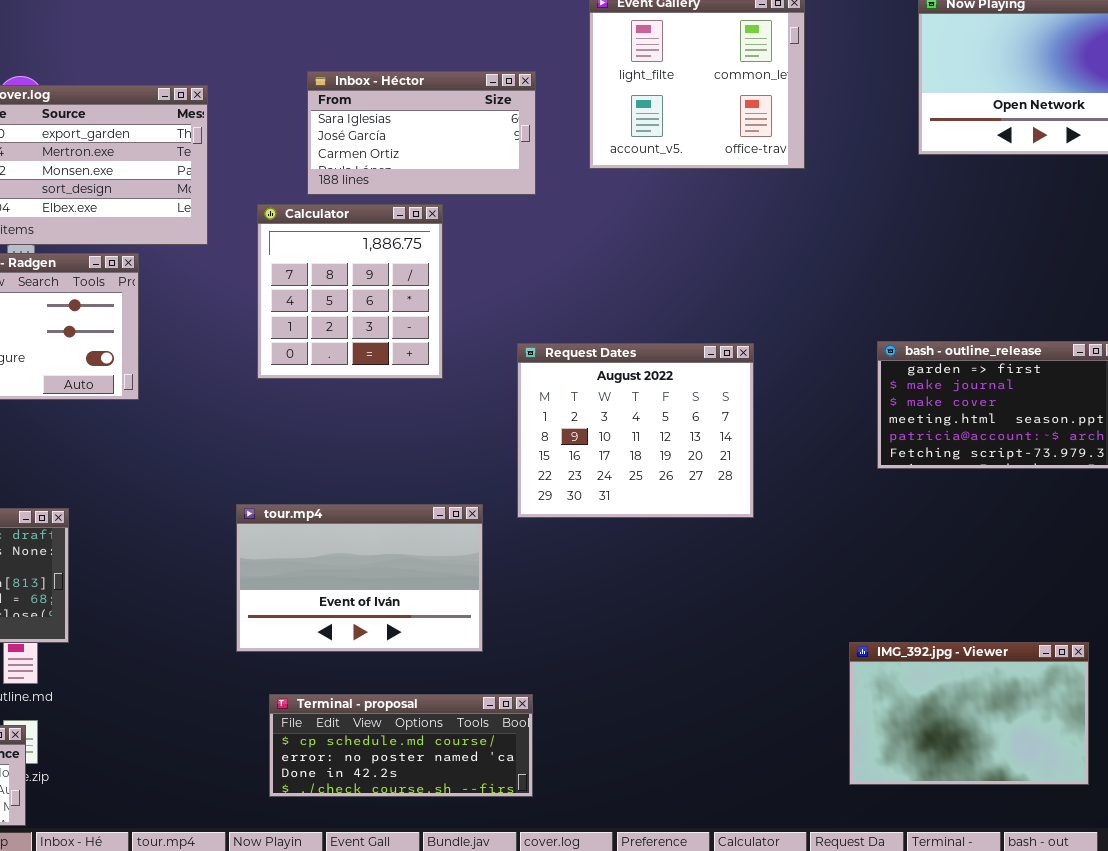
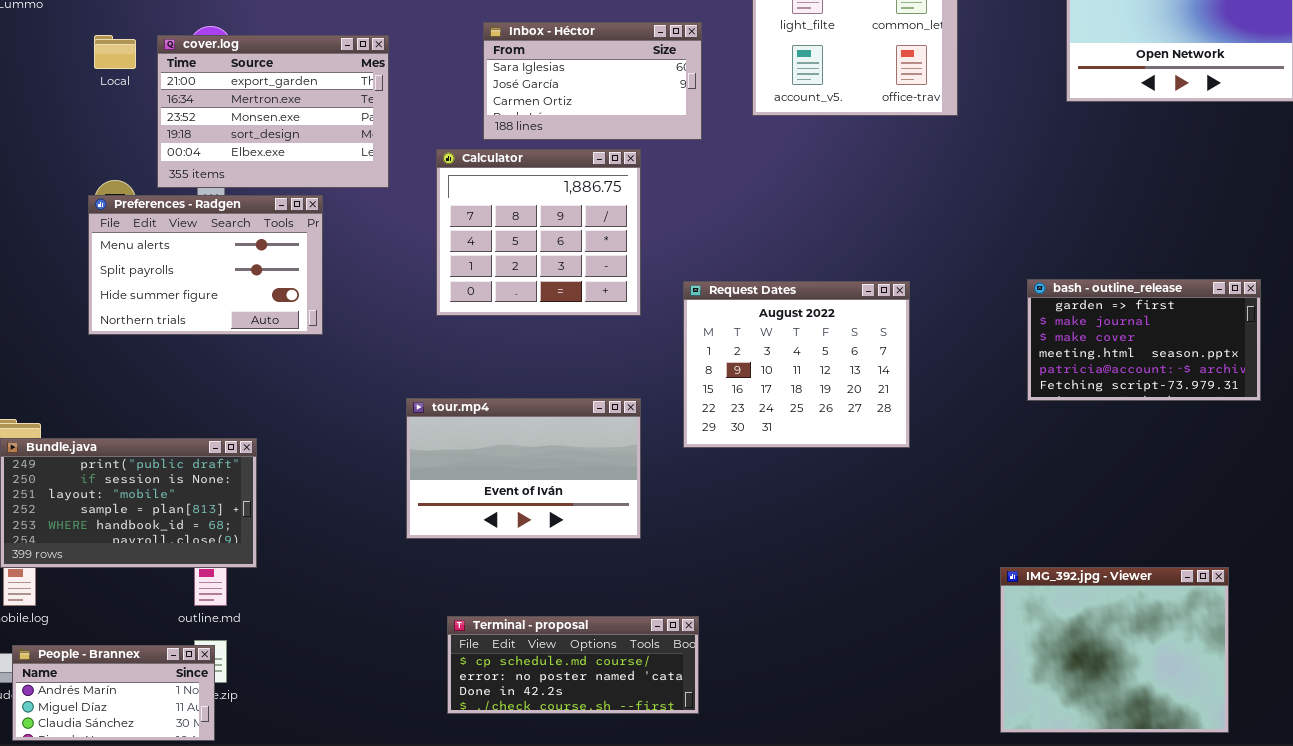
Calculator: [257,204,443,379] -> [436,149,641,316], resized
tour.mp4: [236,504,483,652] -> [406,398,641,539], moved
IMG_392.jpg - Viewer: [849,642,1089,785] -> [1000,567,1229,733], resized

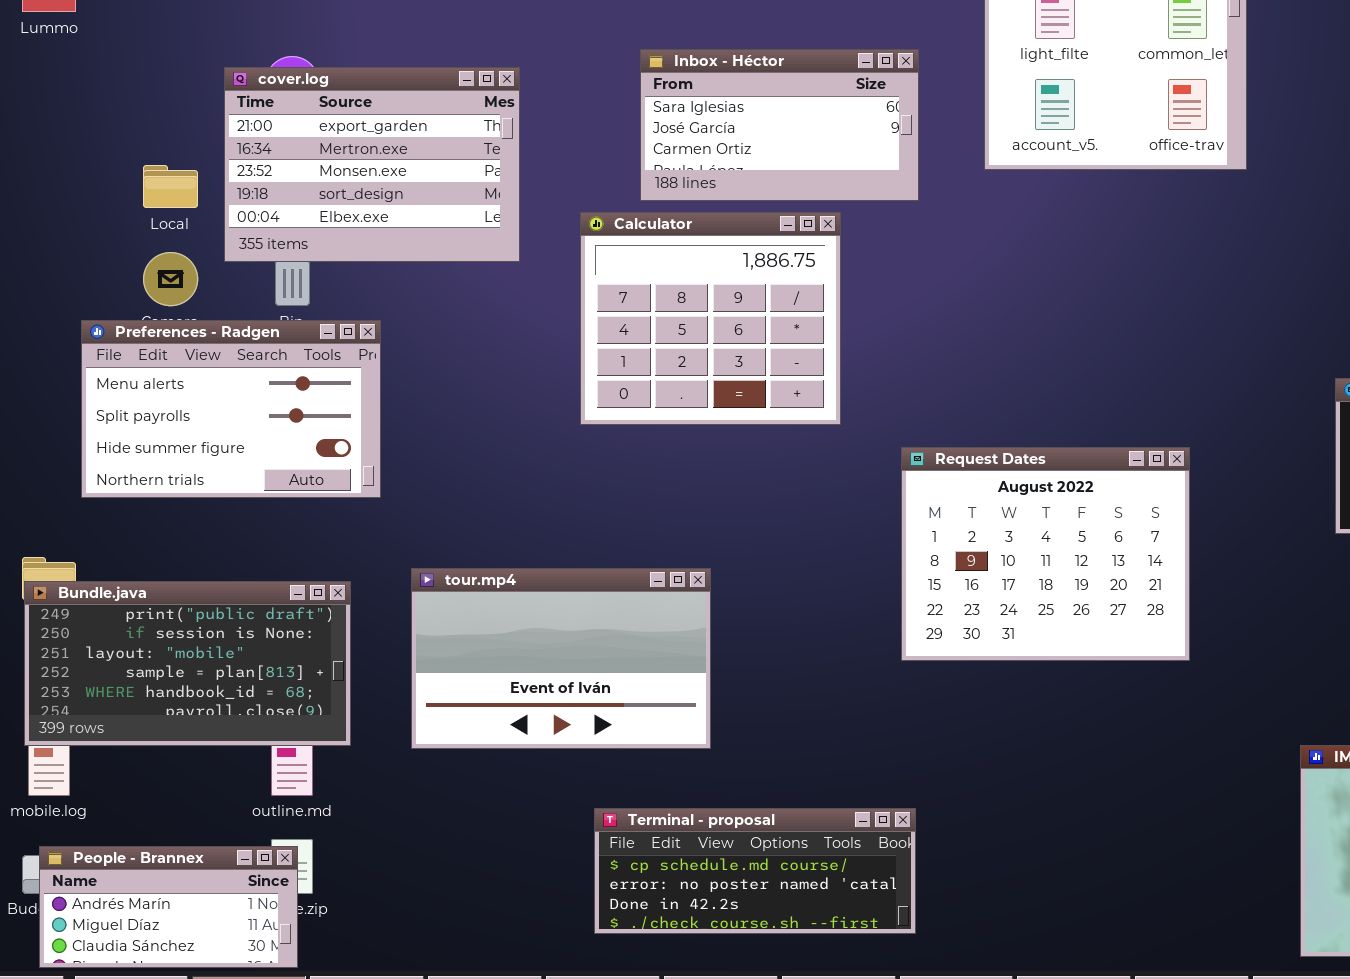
Local: [94,35,136,69] -> [143,165,198,208], moved
Preferences - Radgen: [88,195,323,335] -> [81,320,381,498], moved
Request Dates: [683,281,910,448] -> [901,447,1190,661], moved
tour.mp4: [406,398,641,539] -> [411,568,711,749], moved

